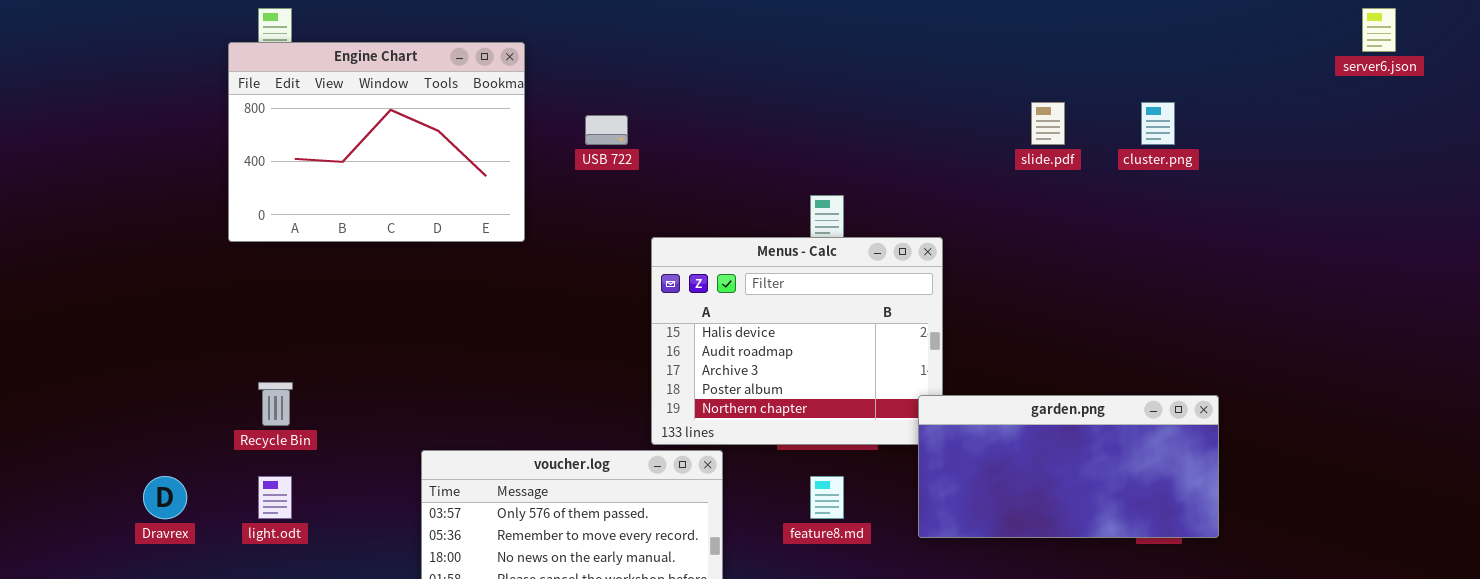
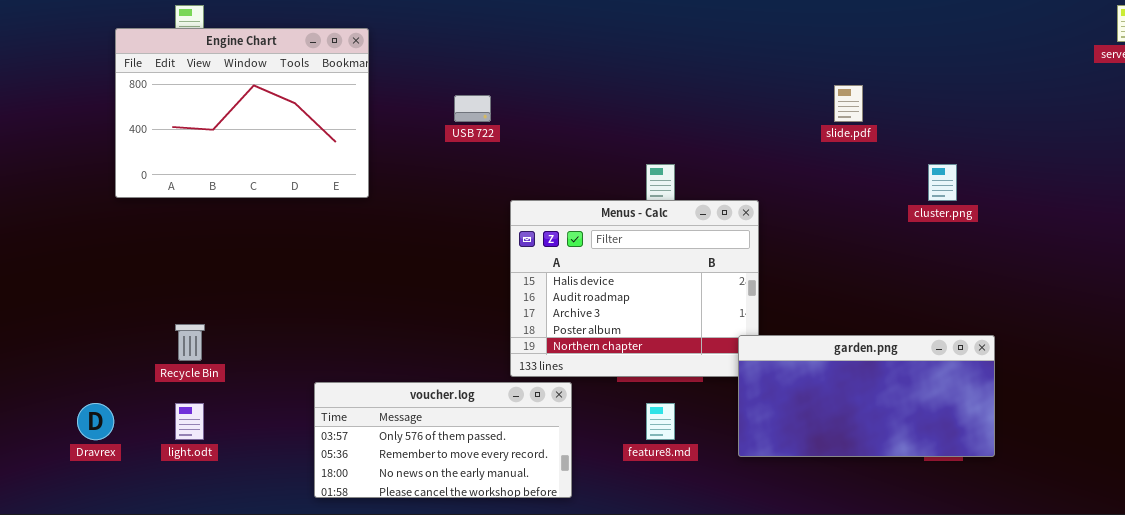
Engine Chart: [228,42,525,242] -> [115,28,369,198], moved
cluster.png: [1141,102,1175,145] -> [928,164,957,201], moved

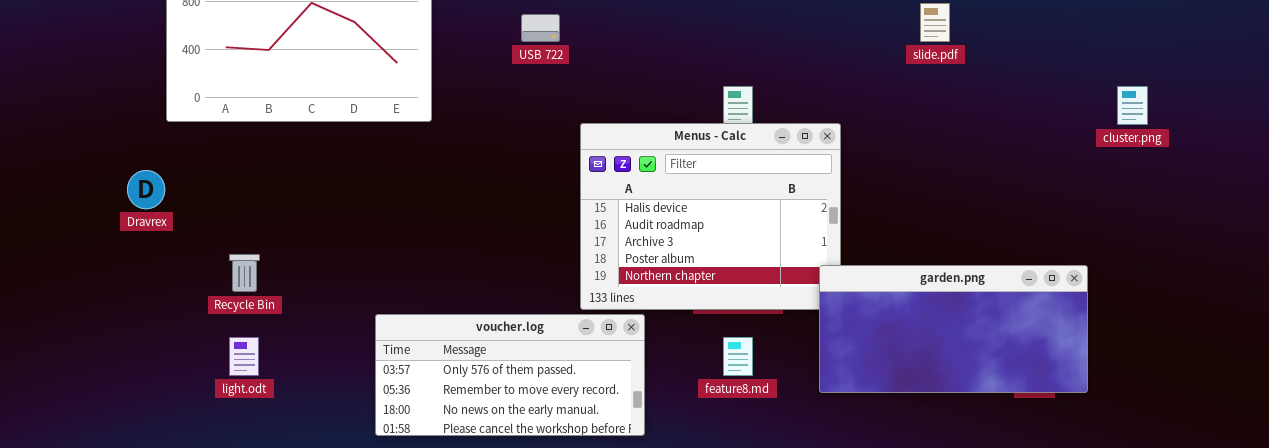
cluster.png: [928,164,957,201] -> [1117,86,1148,125], moved
Dravrex: [77,403,114,440] -> [127,170,165,209], moved

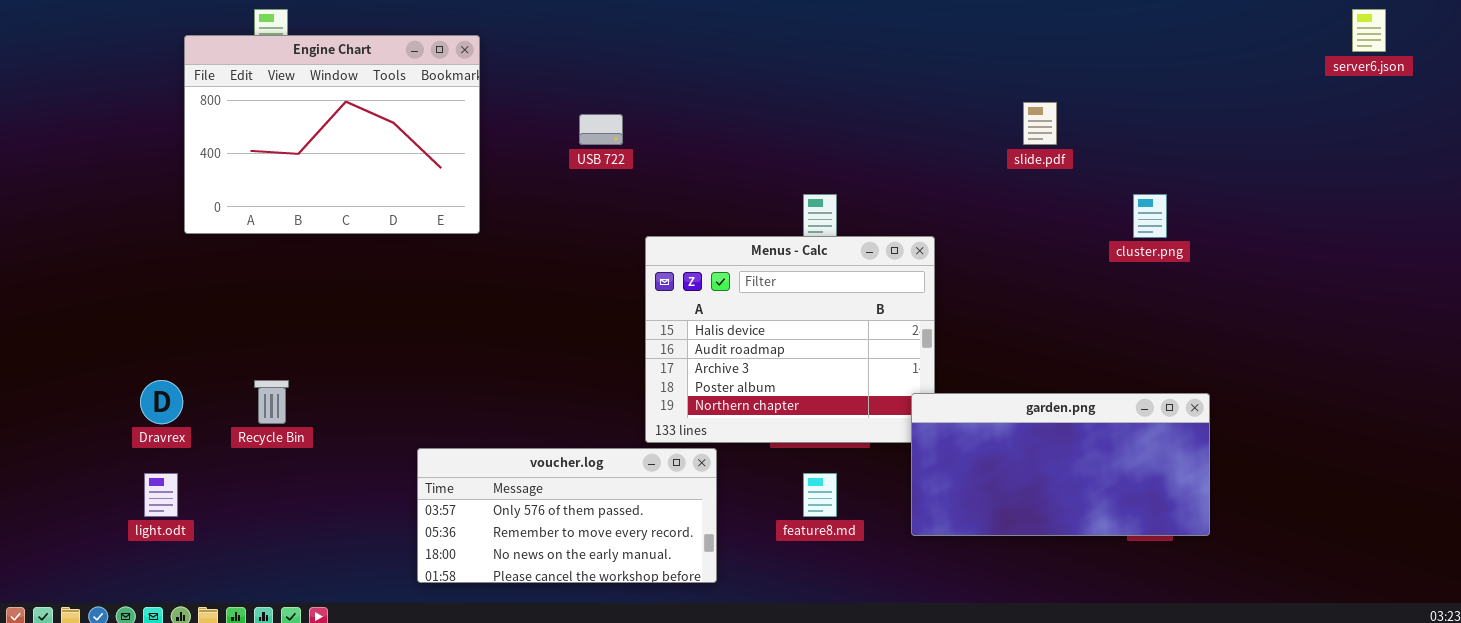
cluster.png: [1117,86,1148,125] -> [1133,194,1167,238], moved
Dravrex: [127,170,165,209] -> [140,380,183,424], moved
light.odt: [229,337,259,376] -> [144,473,178,517], moved

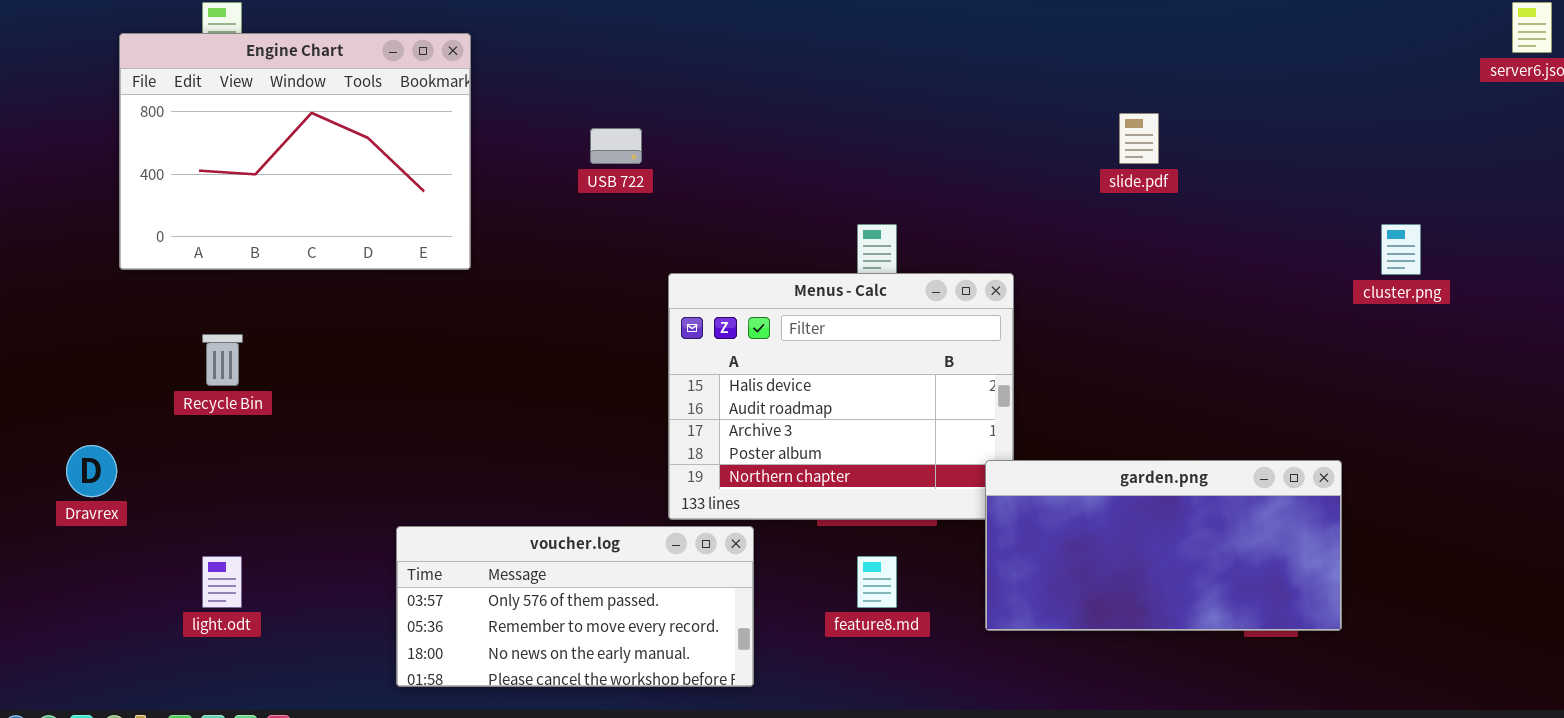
cluster.png: [1133,194,1167,238] -> [1381,224,1421,275], moved
Recycle Bin: [254,380,289,424] -> [202,334,243,386], moved
light.odt: [144,473,178,517] -> [202,556,242,608], moved

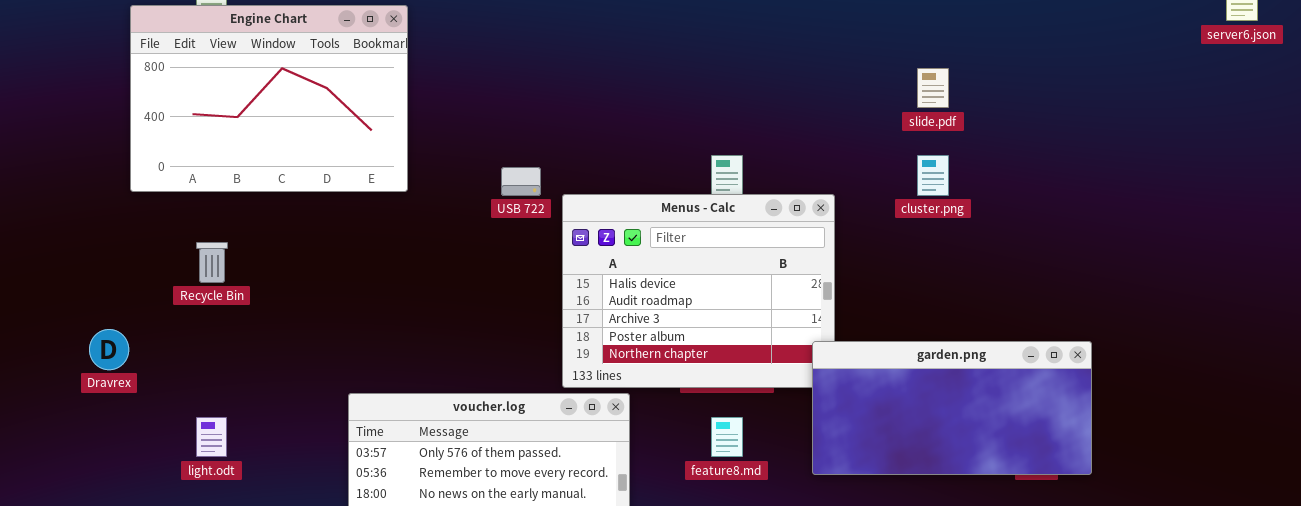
USB 722: [590,128,642,164] -> [501,167,541,196], moved
cluster.png: [1381,224,1421,275] -> [917,155,949,196], moved

